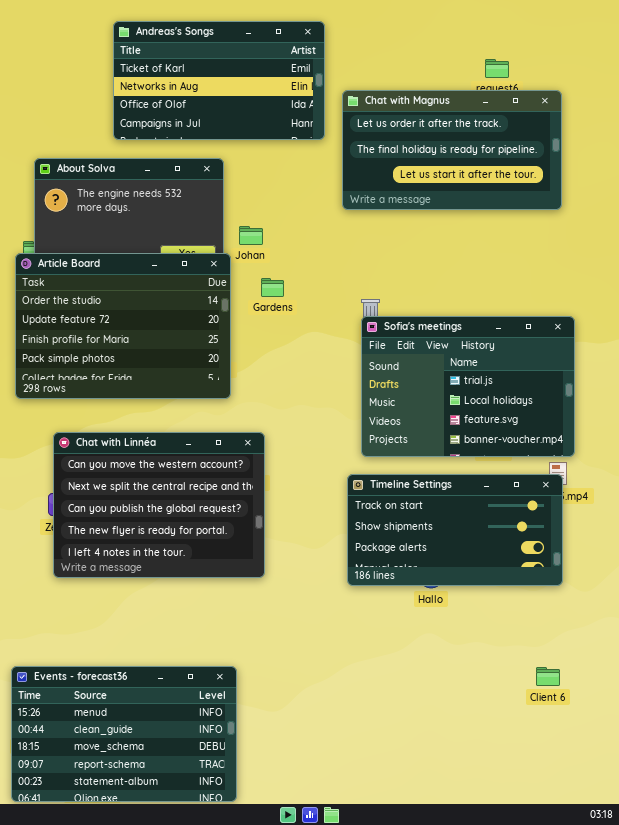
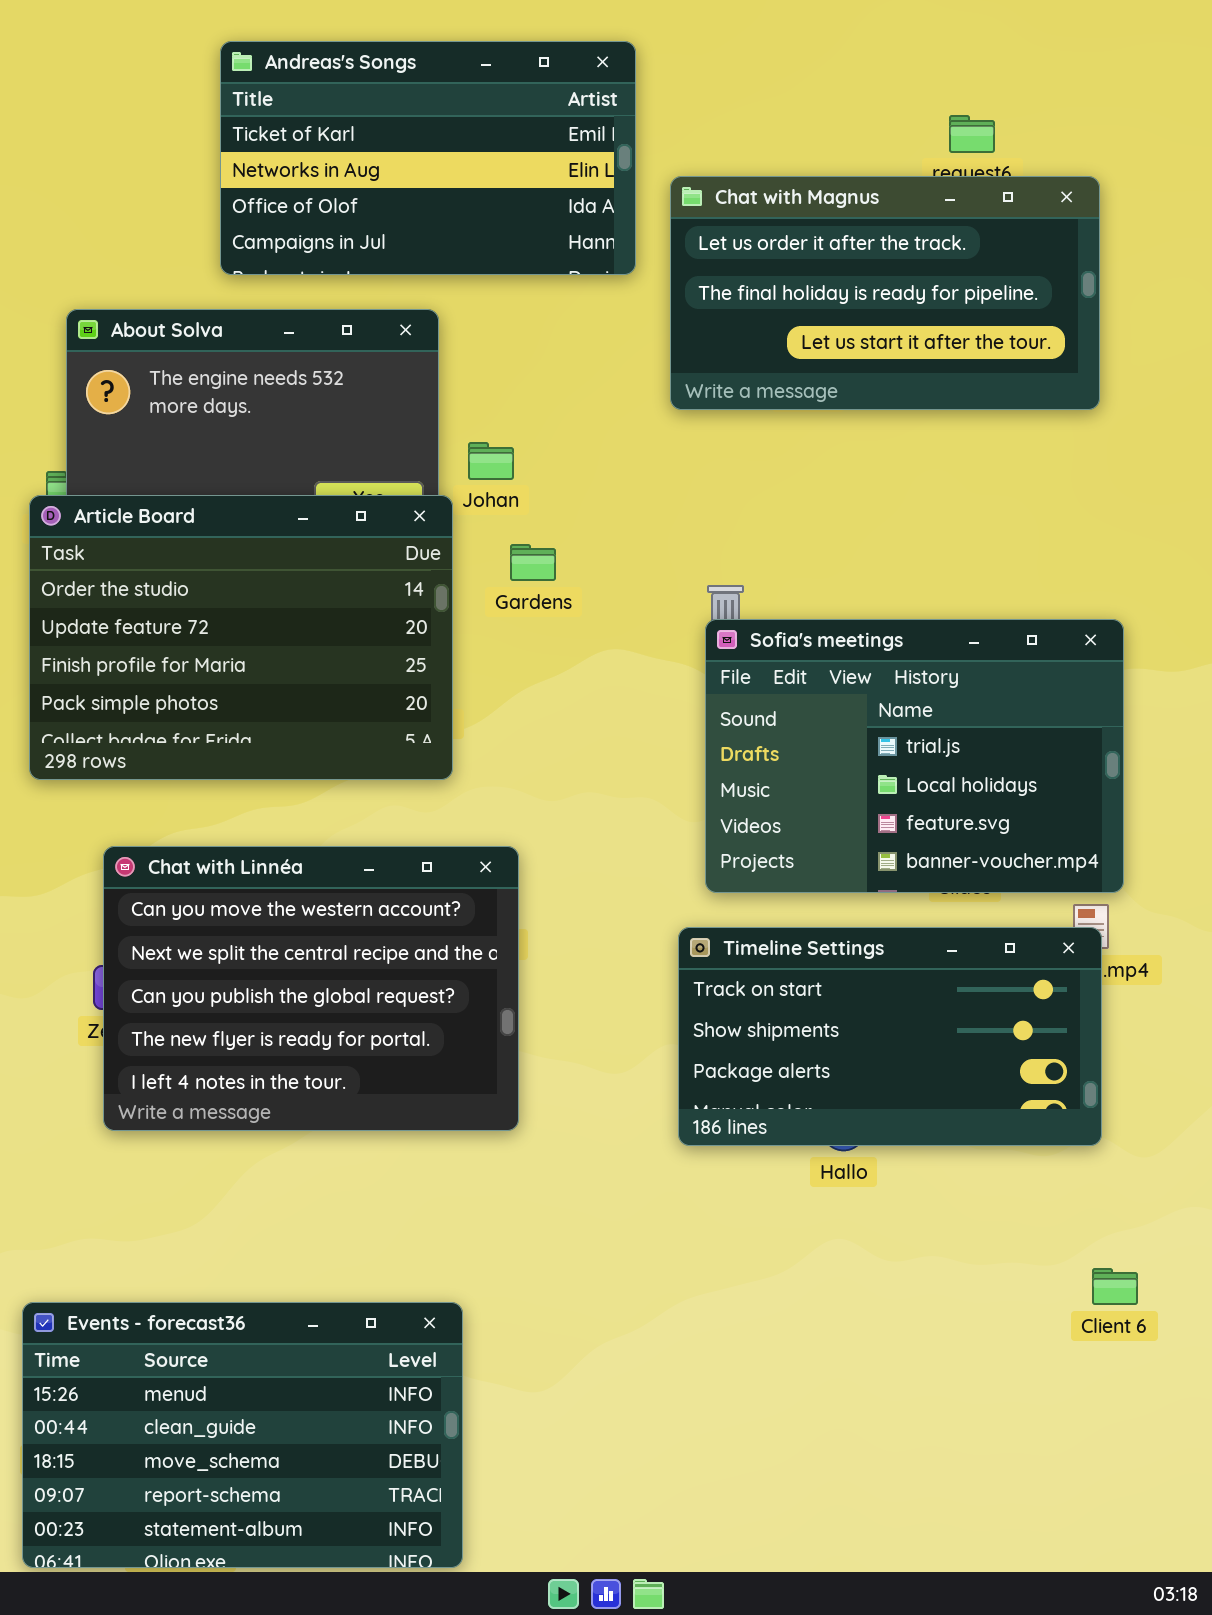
Client 6: [536,667,560,686] -> [1092,1268,1138,1305], moved

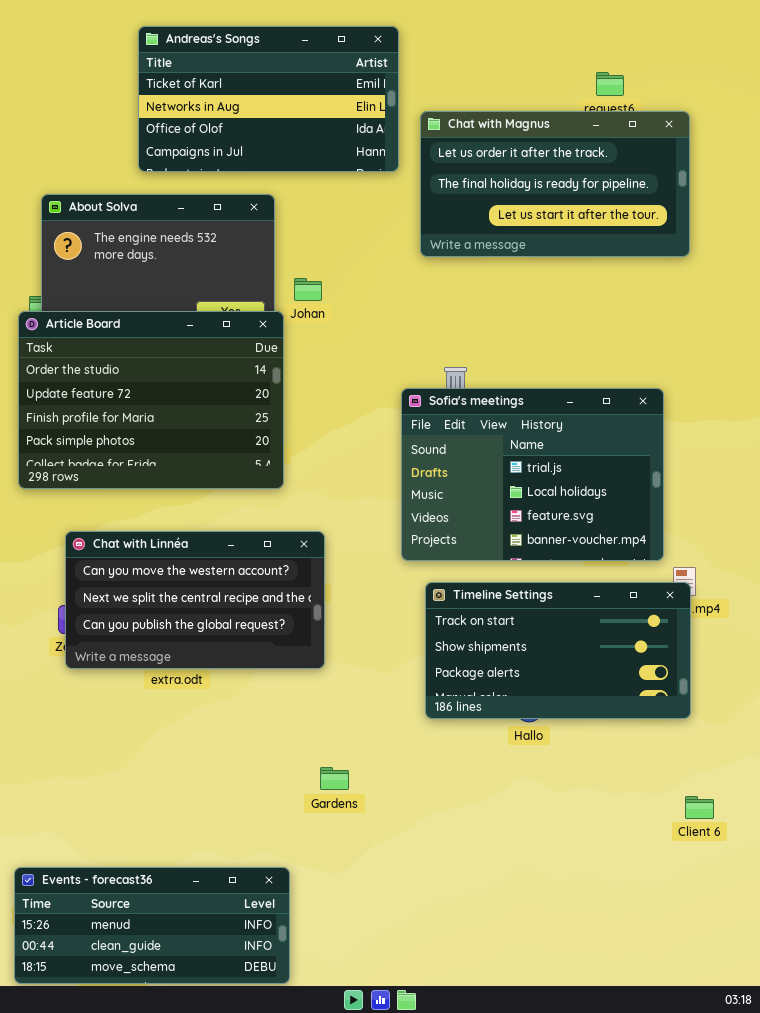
Gardens: [510,544,556,581] -> [320,767,349,790], moved
Sofia's meetings: [705,619,1124,893] -> [401,388,664,561], moved
Chat with Linnéa: [103,846,519,1131] -> [65,531,325,669], resized
Events - forecast36: [22,1302,463,1568] -> [14,867,290,984], resized

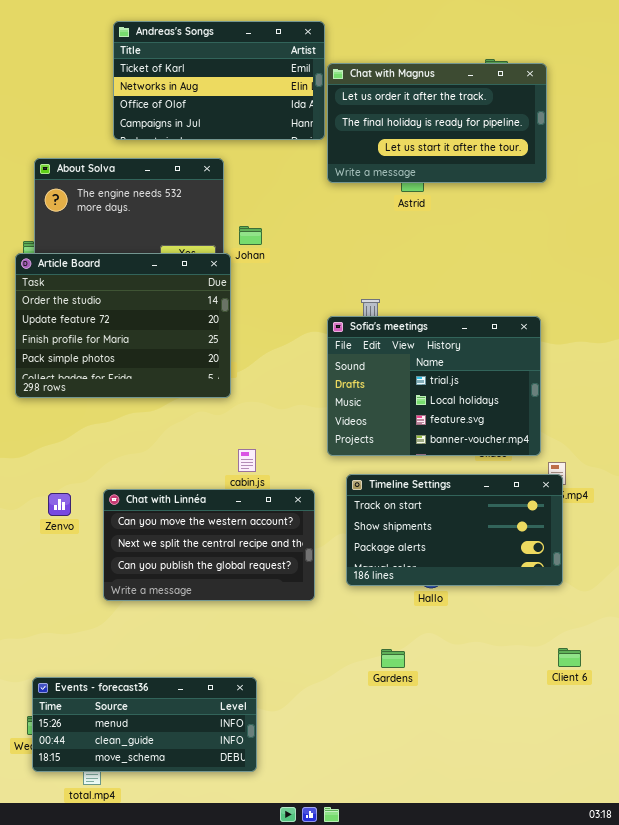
Chat with Magnus: [420,111,690,257] -> [327,63,547,183], moved
Chat with Linnéa: [65,531,325,669] -> [103,489,315,601], moved
Gardens: [320,767,349,790] -> [381,649,405,668], moved
Events - forecast36: [14,867,290,984] -> [32,677,257,772], moved

